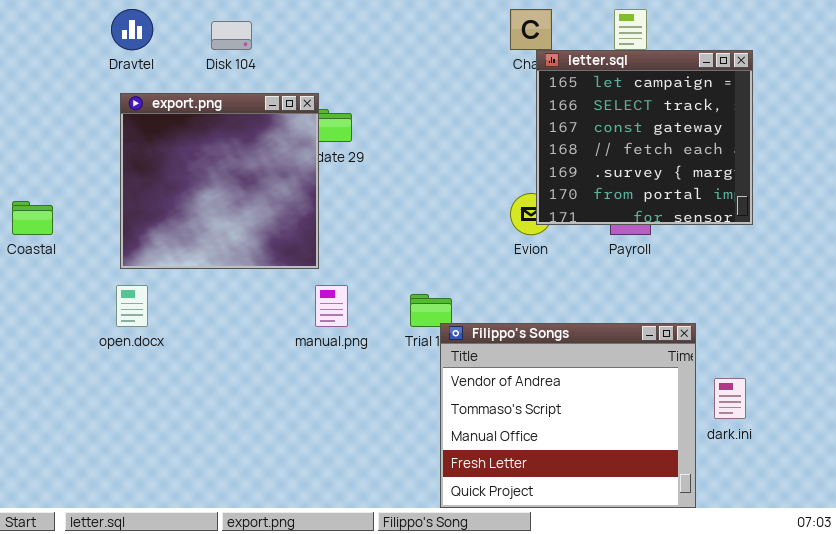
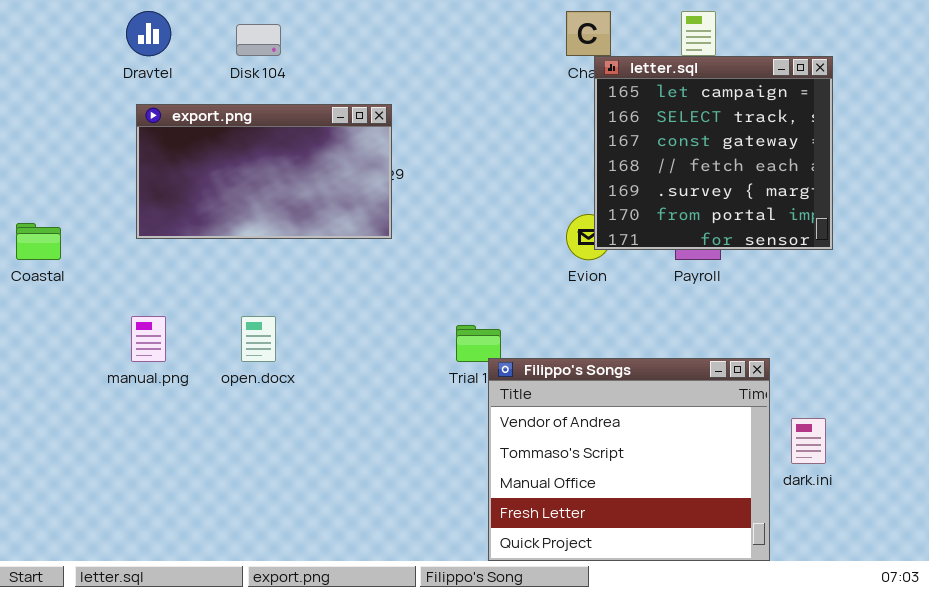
export.png: [120,93,319,269] -> [136,104,392,239], resized
open.docx: [116,285,148,327] -> [241,316,276,362], moved
manual.png: [315,285,348,327] -> [131,316,166,362], moved

